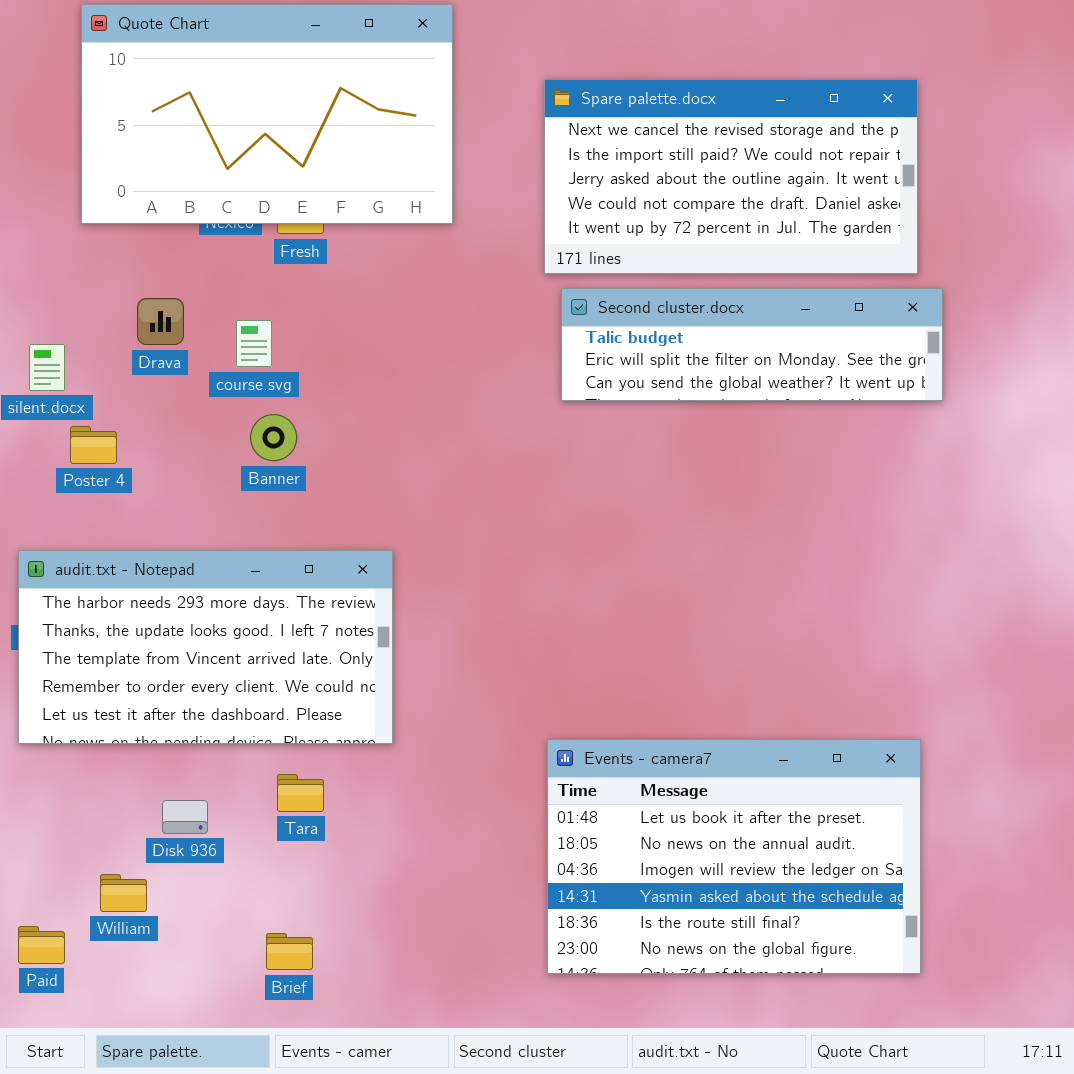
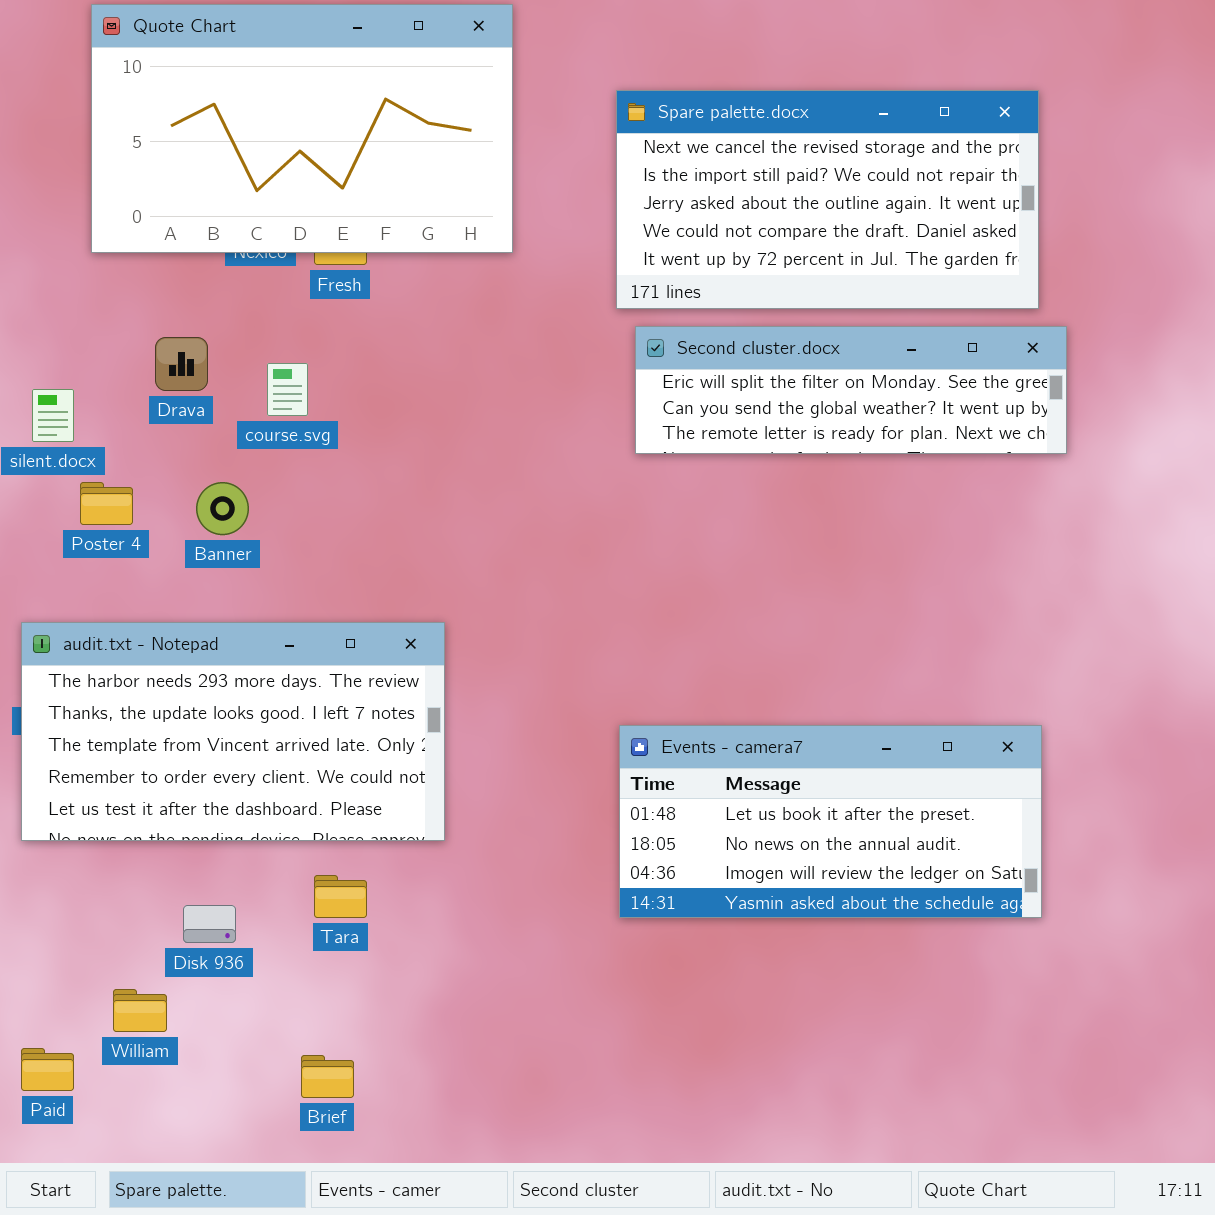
Second cluster.docx: [561,288,943,401] -> [635,326,1067,454], scrolled down 1 row
Banner: [250,414,297,461] -> [196,482,249,535], moved
Events - camera7: [547,739,921,974] -> [619,725,1042,918], moved, resized

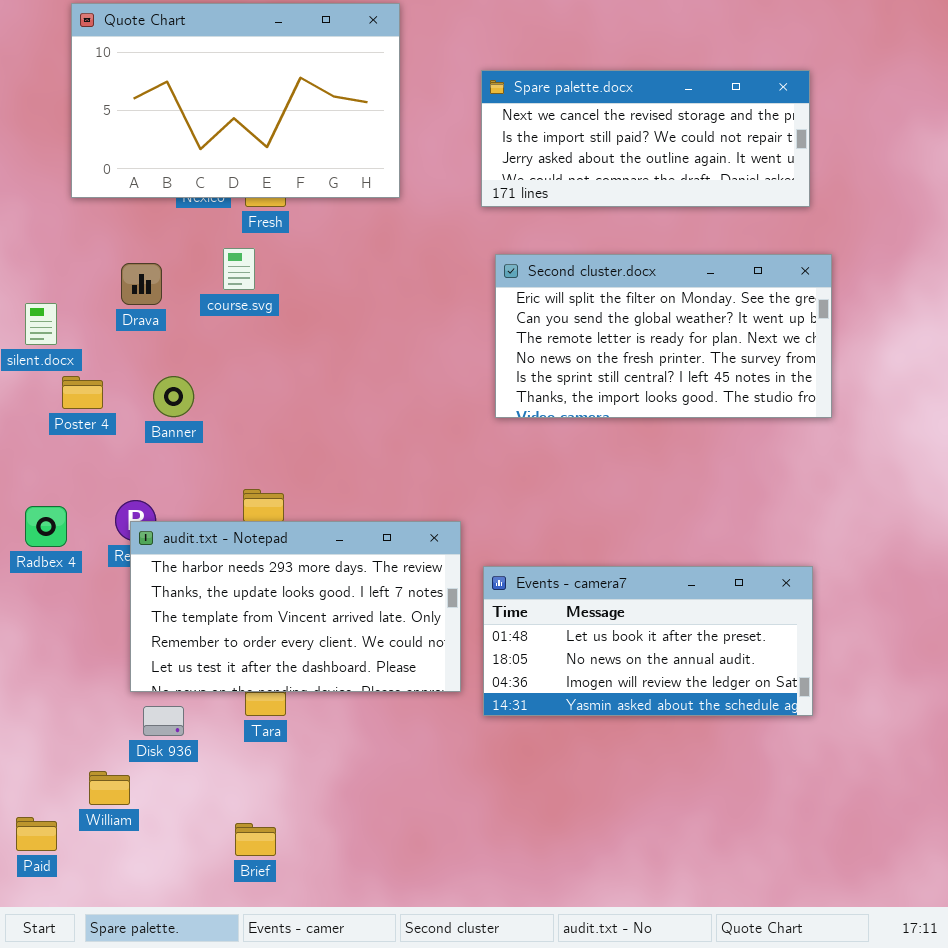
Spare palette.docx: [616,90,1039,309] -> [481,70,810,207], resized
Second cluster.docx: [635,326,1067,454] -> [495,254,832,418], resized
course.svg: [267,363,308,416] -> [223,248,255,290], moved
audit.txt - Notepad: [21,622,445,841] -> [130,521,461,692], moved

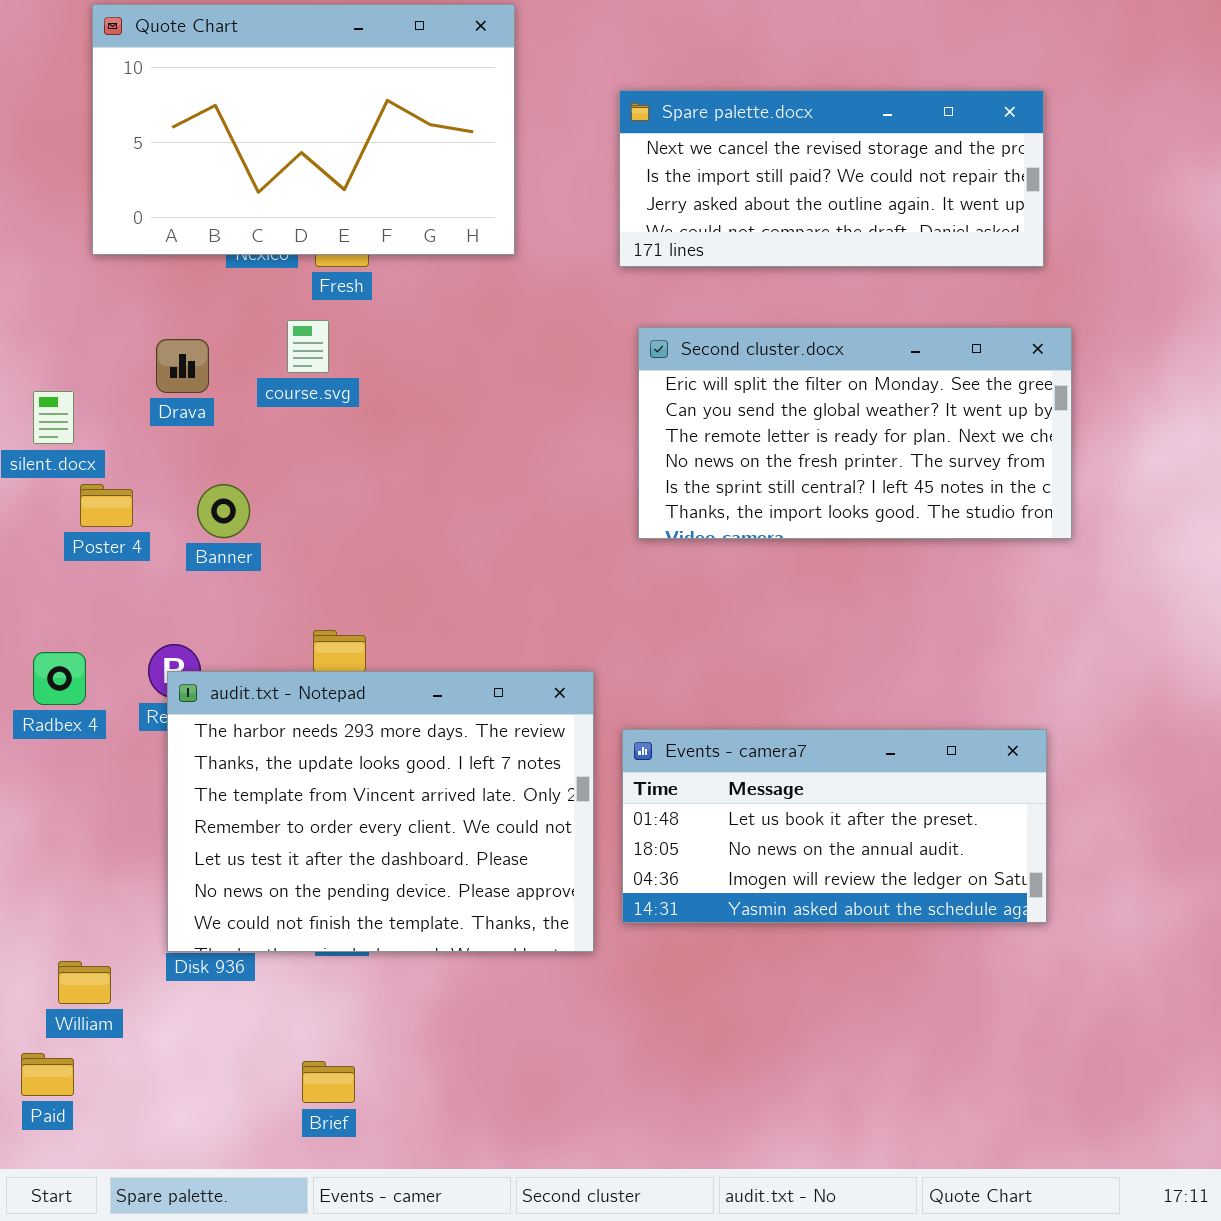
audit.txt - Notepad: [130,521,461,692] -> [167,671,594,952], resized
William: [89,771,130,805] -> [58,961,111,1004], moved

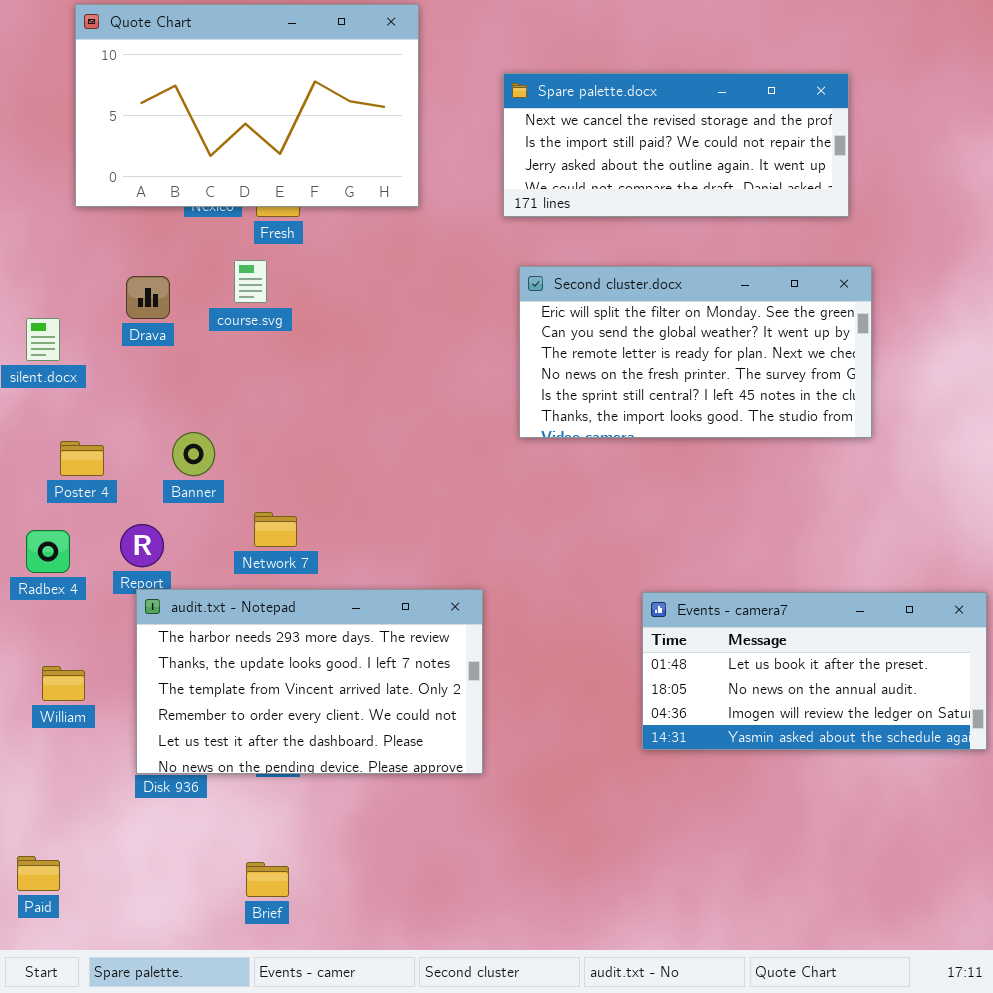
Poster 4: [80,484,133,527] -> [60,441,104,476], moved
Banner: [197,484,250,538] -> [172,432,215,476], moved
audit.txt - Notepad: [167,671,594,952] -> [136,589,483,774], resized
Events - camera7: [622,729,1047,923] -> [642,592,987,750], moved
William: [58,961,111,1004] -> [42,666,85,701], moved

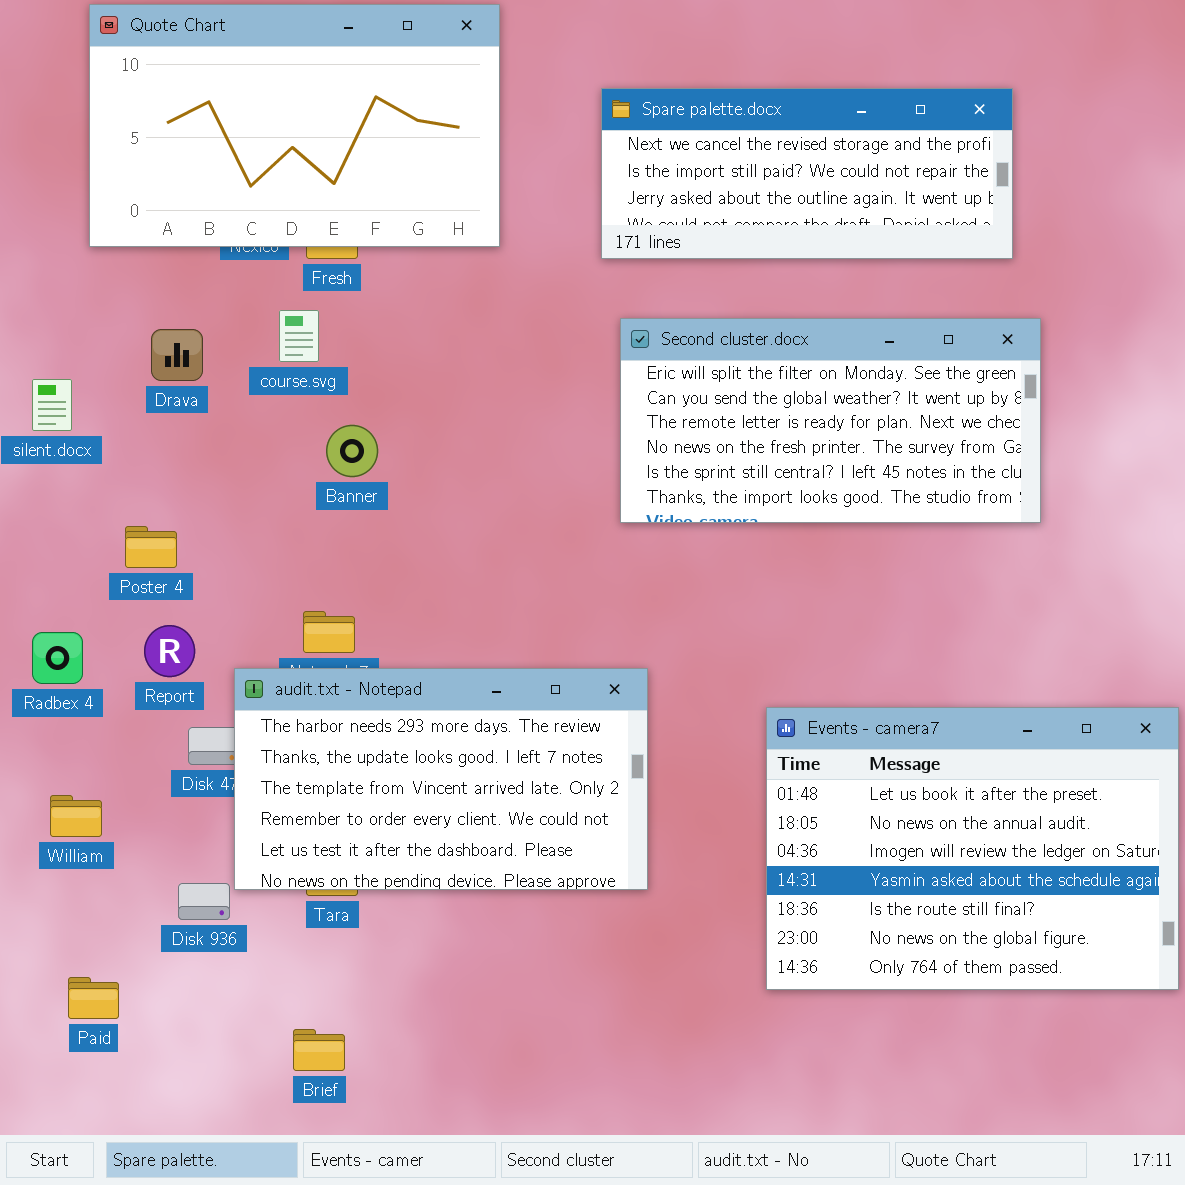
Banner: [172,432,215,476] -> [326,425,378,477], moved
Poster 4: [60,441,104,476] -> [125,526,177,568], moved
audit.txt - Notepad: [136,589,483,774] -> [234,668,648,890], moved
Events - camera7: [642,592,987,750] -> [766,707,1179,990], resized
Paid: [17,856,60,891] -> [68,977,119,1019], moved

